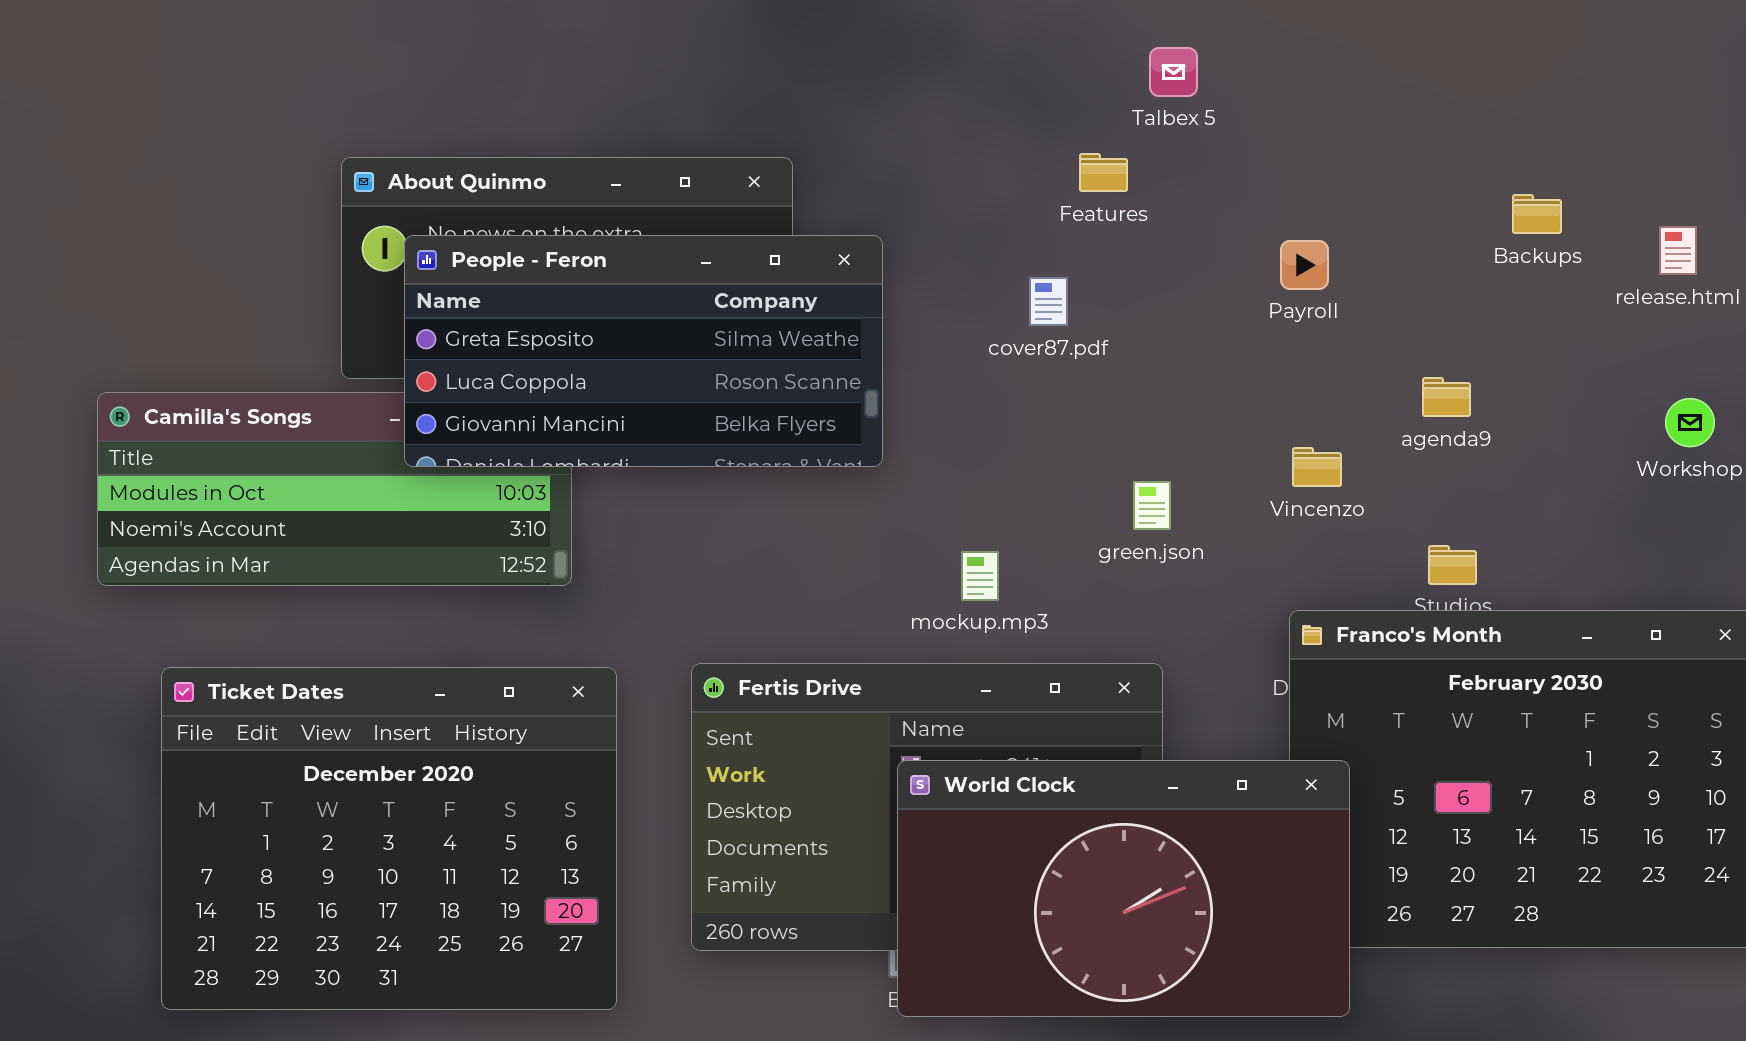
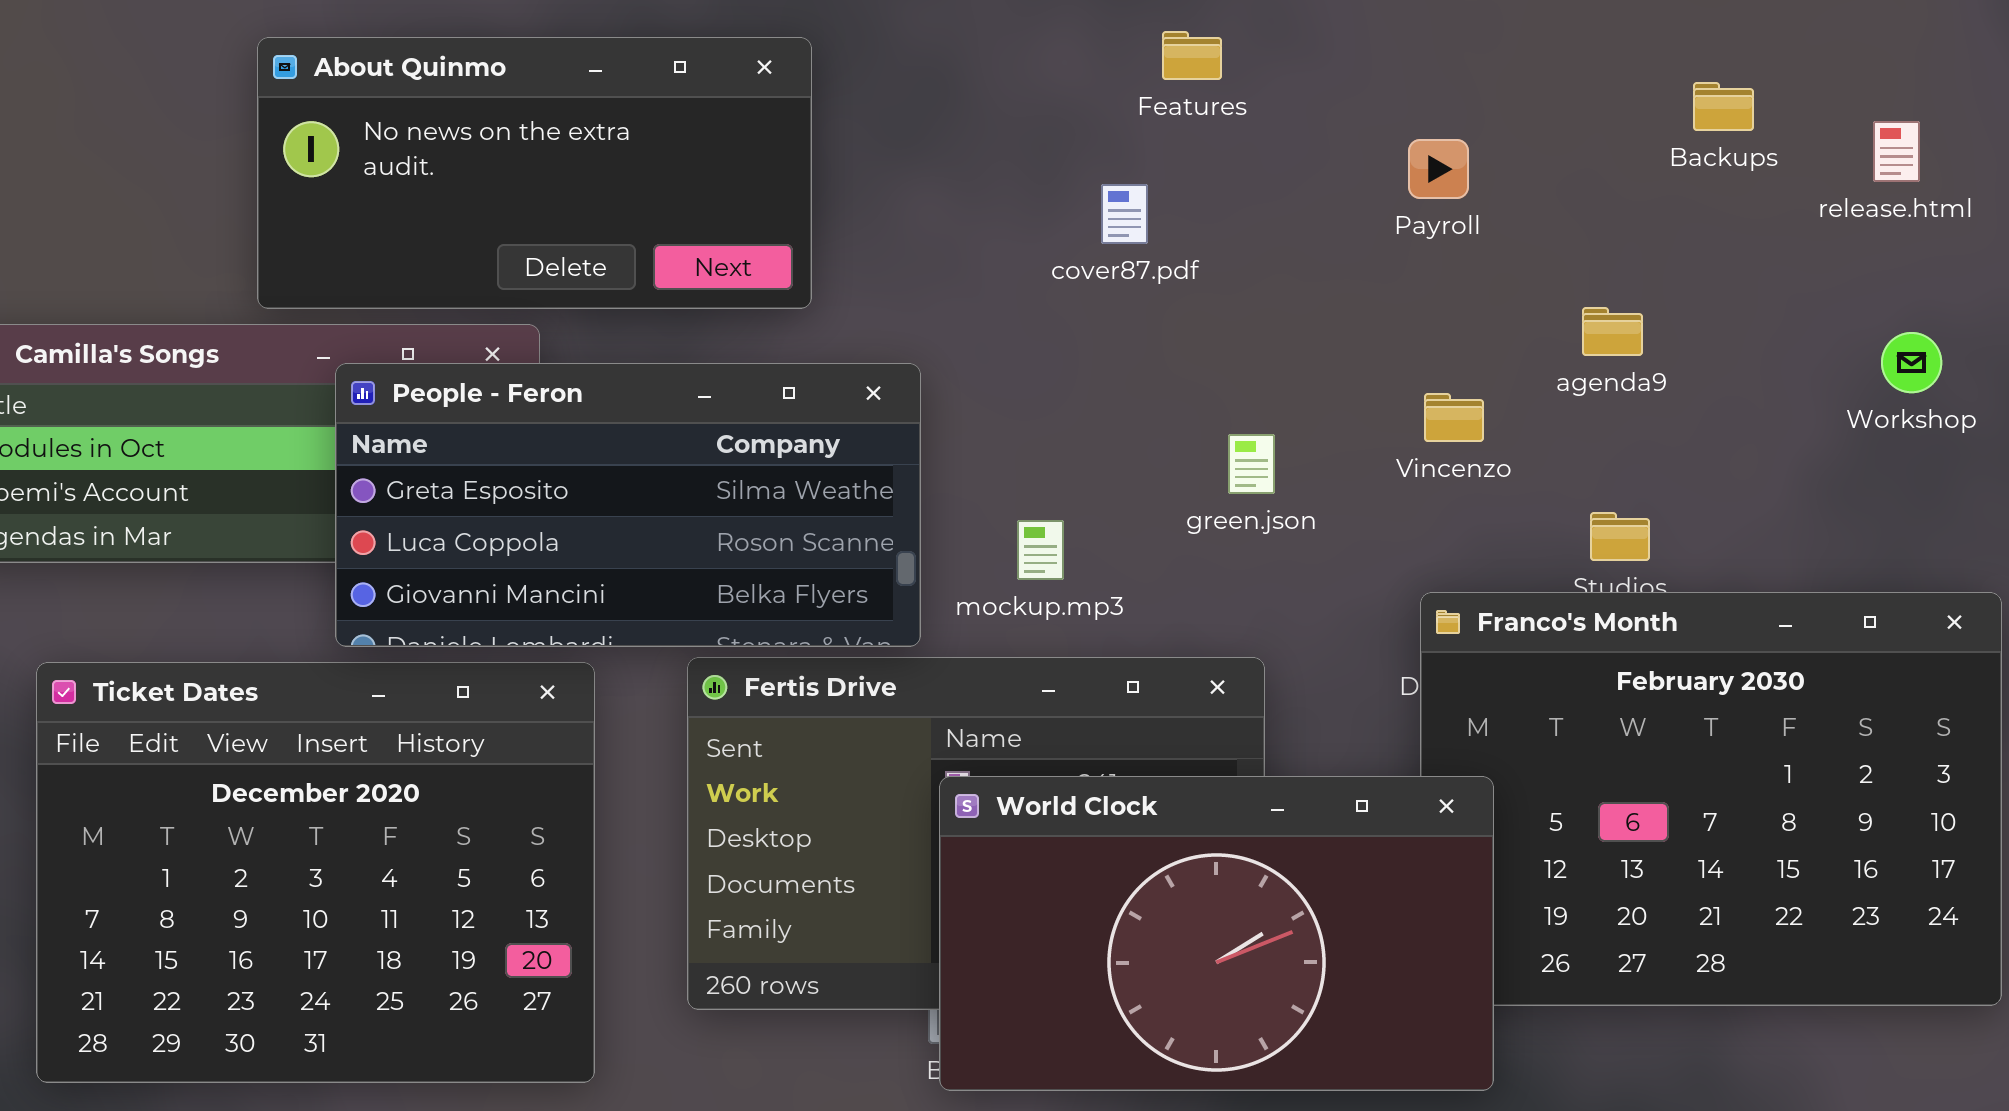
People - Feron: [404,235,883,467] -> [335,363,921,647], moved

